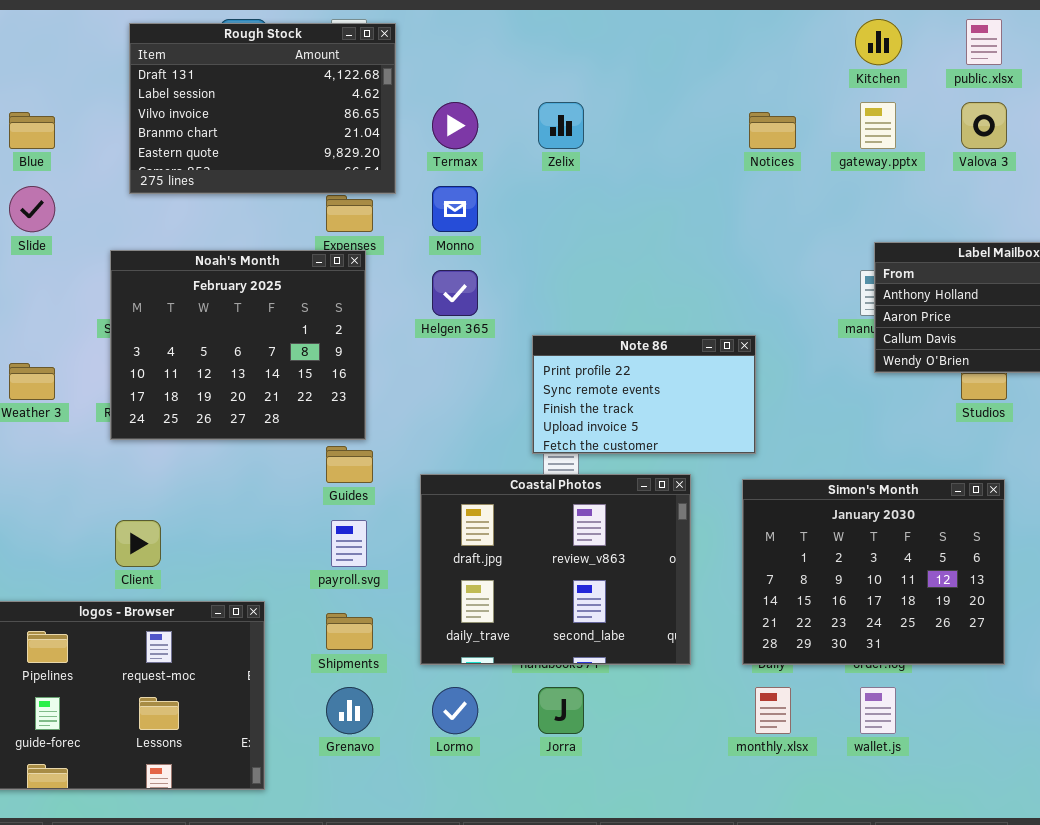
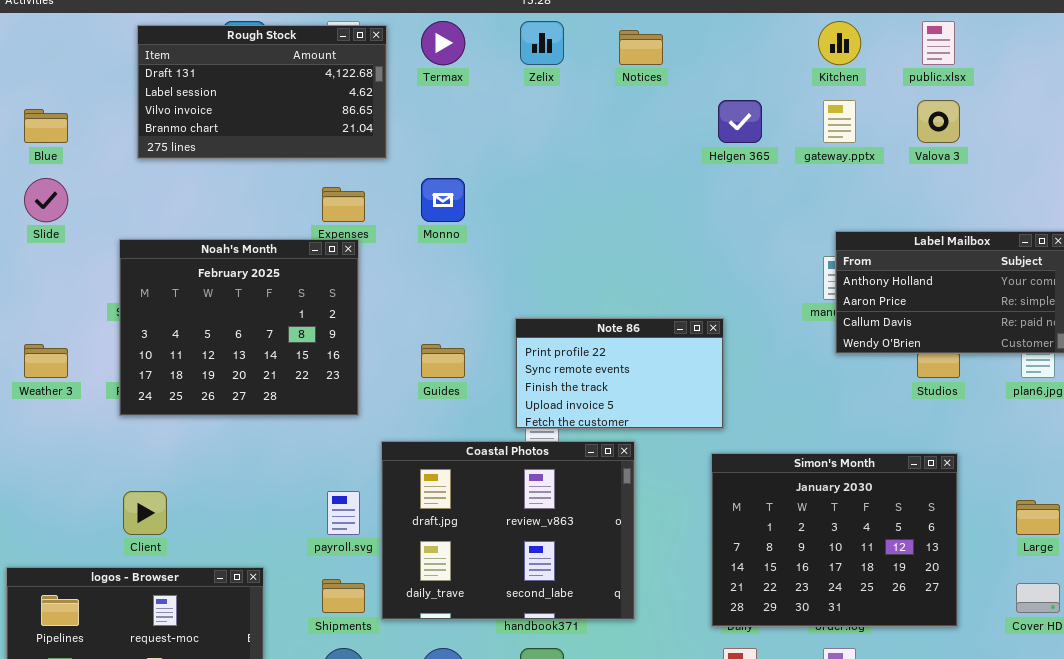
Rough Stock: [129,23,396,194] -> [137,25,387,159], resized
Termax: [432,102,478,149] -> [421,21,465,65], moved
Zelix: [538,102,584,149] -> [520,21,564,65], moved
Notices: [749,112,796,149] -> [619,30,663,65], moved
Helgen 365: [432,270,478,316] -> [718,100,762,143], moved
Guides: [326,446,373,483] -> [421,344,465,378], moved
Coastal Photos: [420,474,691,665] -> [381,441,635,620], moved

